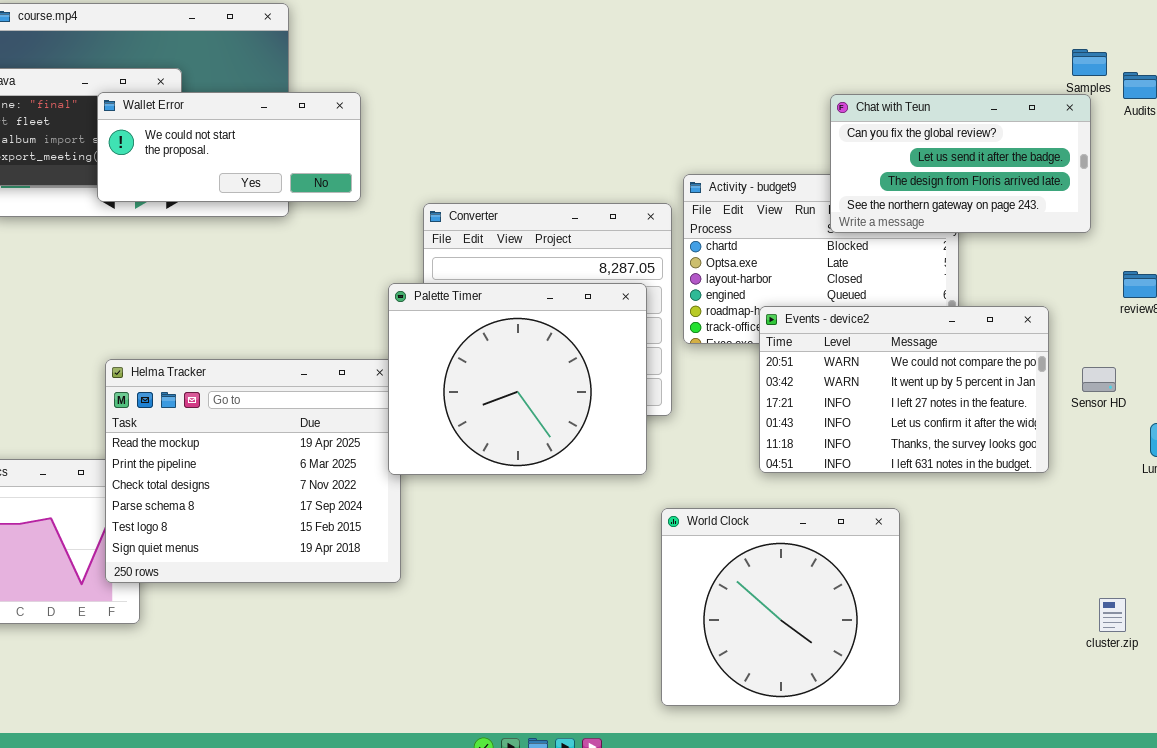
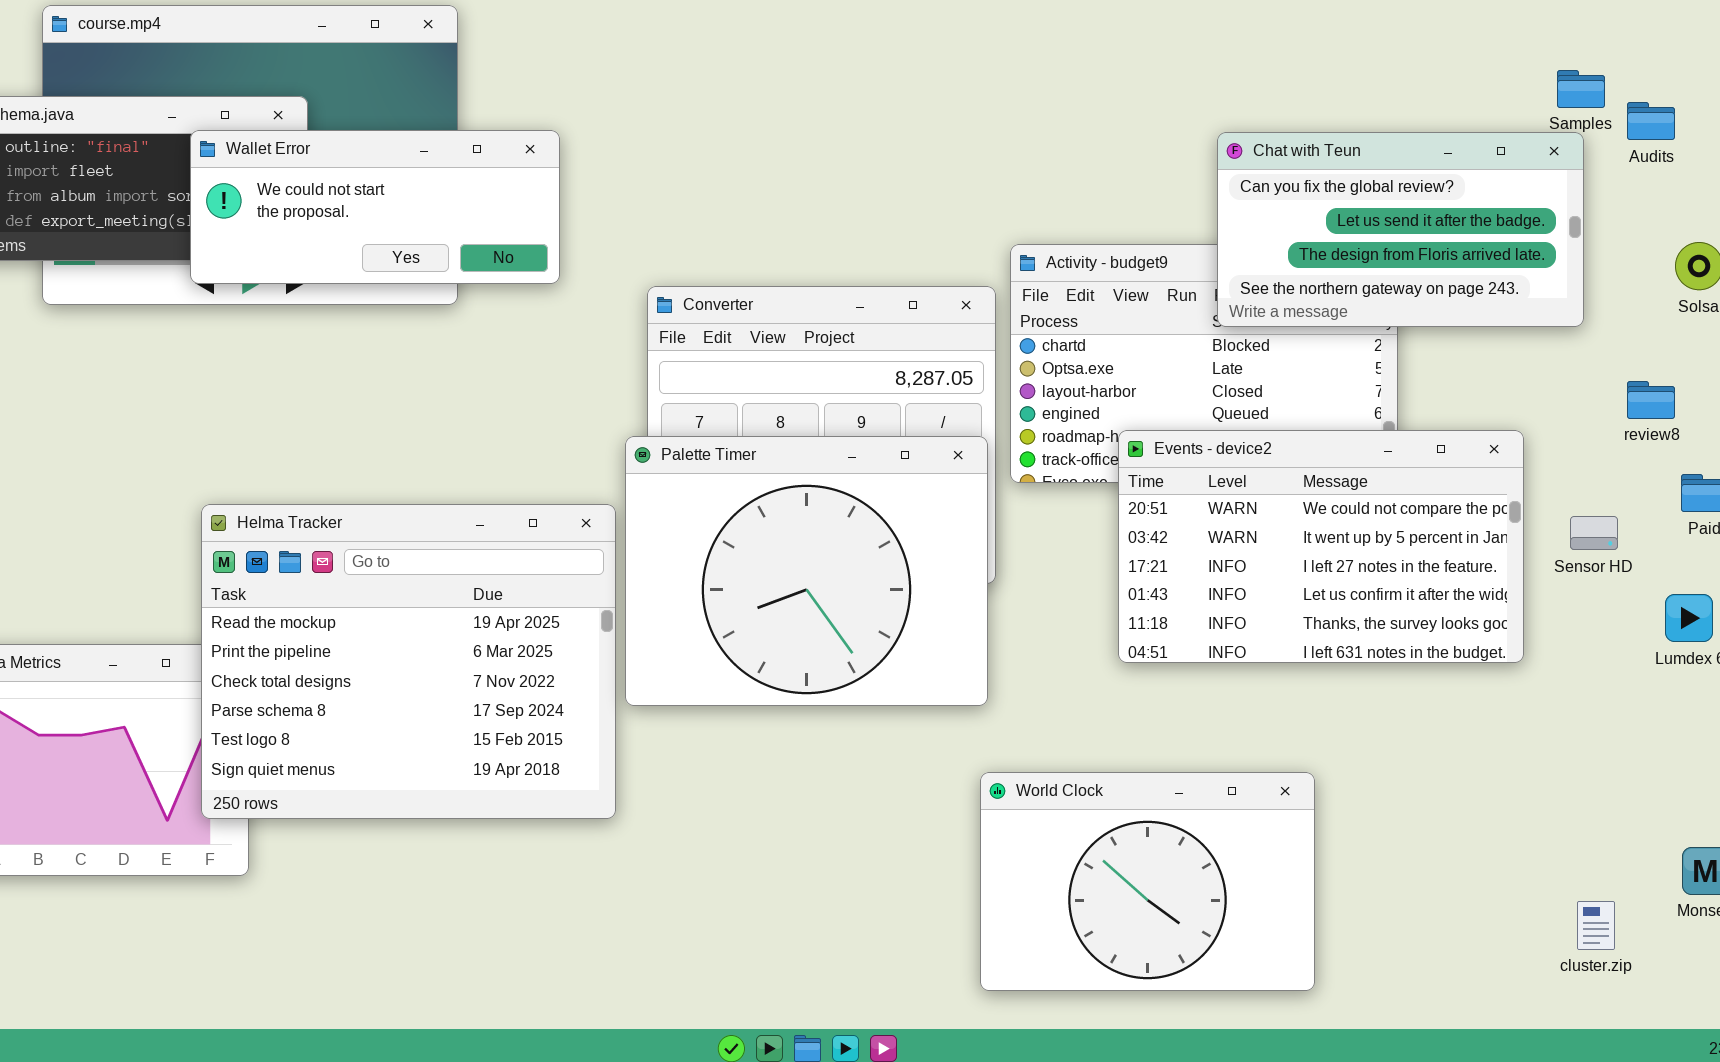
Palette Timer: [388,283,647,475] -> [625,436,988,706], moved
World Clock: [661,508,900,706] -> [980,772,1315,991], resized
cluster.zip: [1099,598,1126,632] -> [1577,901,1615,950], moved

